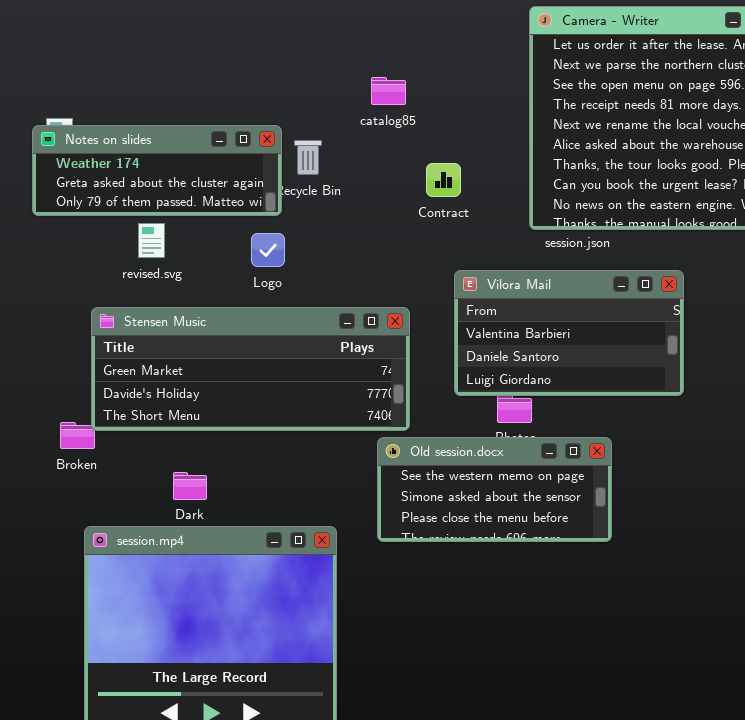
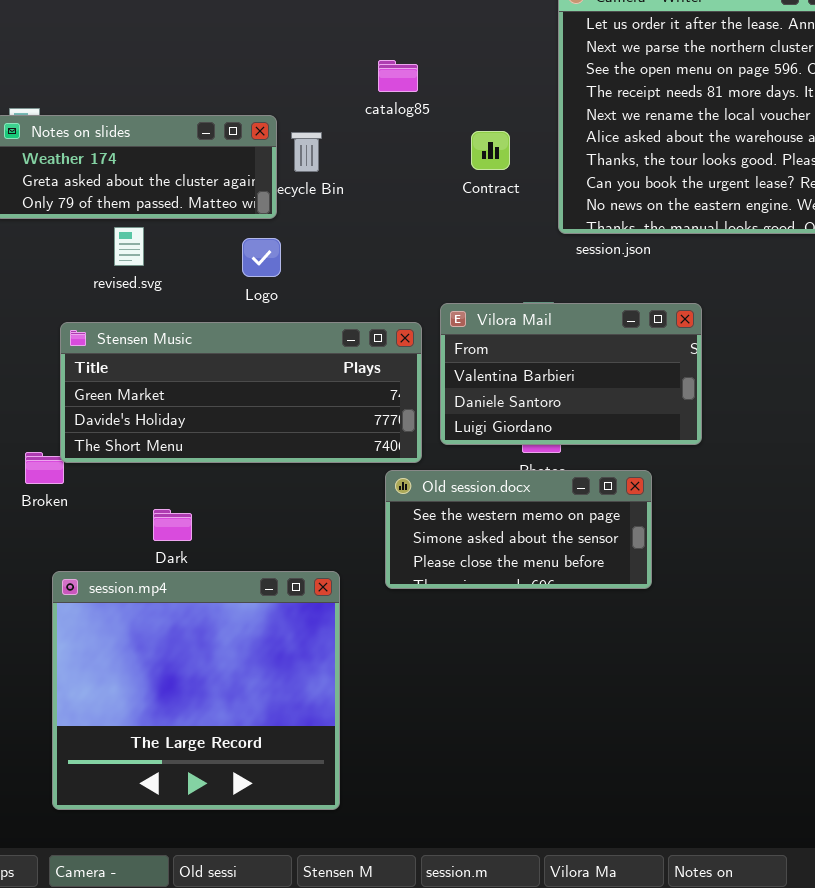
Contract: [426,163,461,197] -> [471,131,510,170], moved
Vilora Mail: [454,270,684,396] -> [440,303,702,445], moved

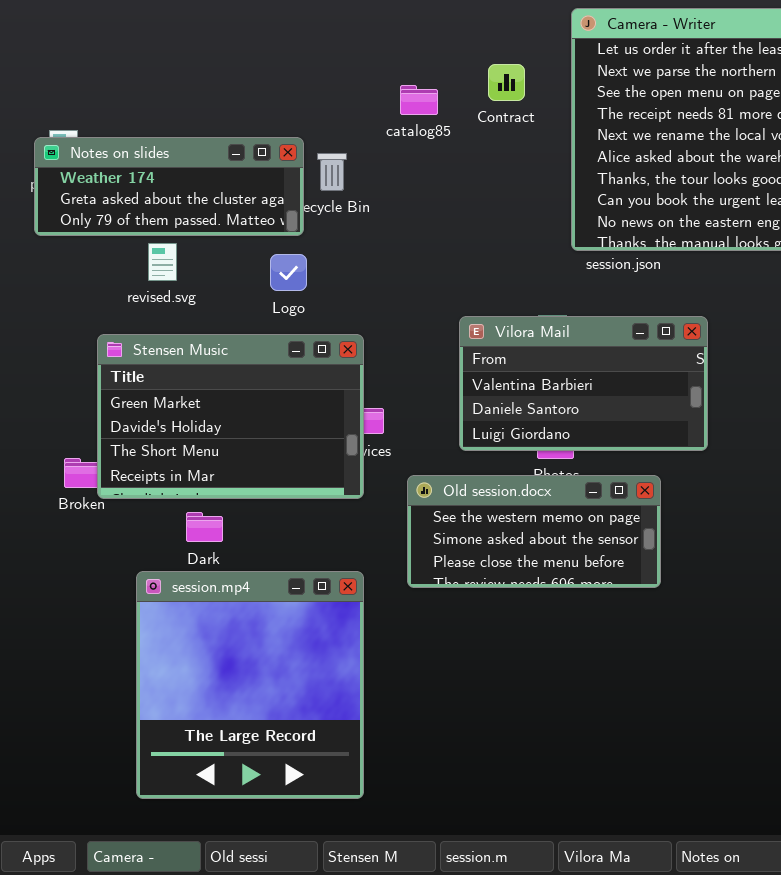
Contract: [471,131,510,170] -> [488,64,525,101], moved
Stensen Music: [60,322,422,463] -> [97,334,364,499], resized
session.mp4: [52,571,340,810] -> [136,571,364,799], resized

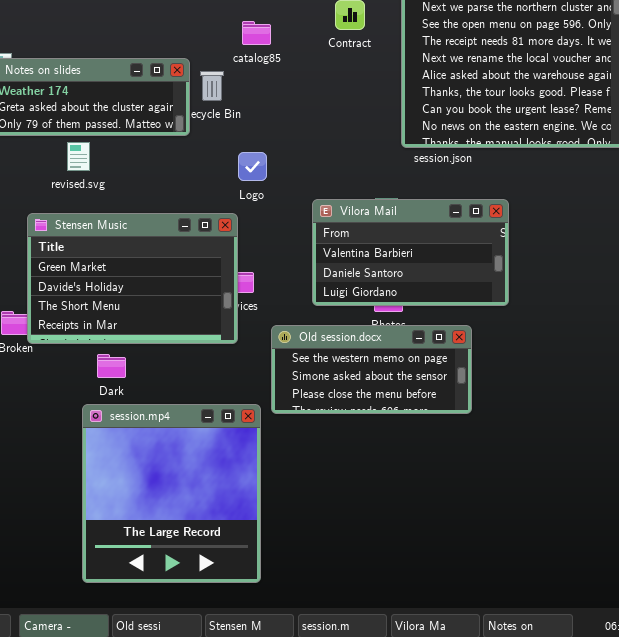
catalog85: [400,85,438,115] -> [242,21,271,45], moved
Logo: [270,254,307,291] -> [238,152,267,181], moved
session.mp4: [136,571,364,799] -> [82,404,261,583], moved

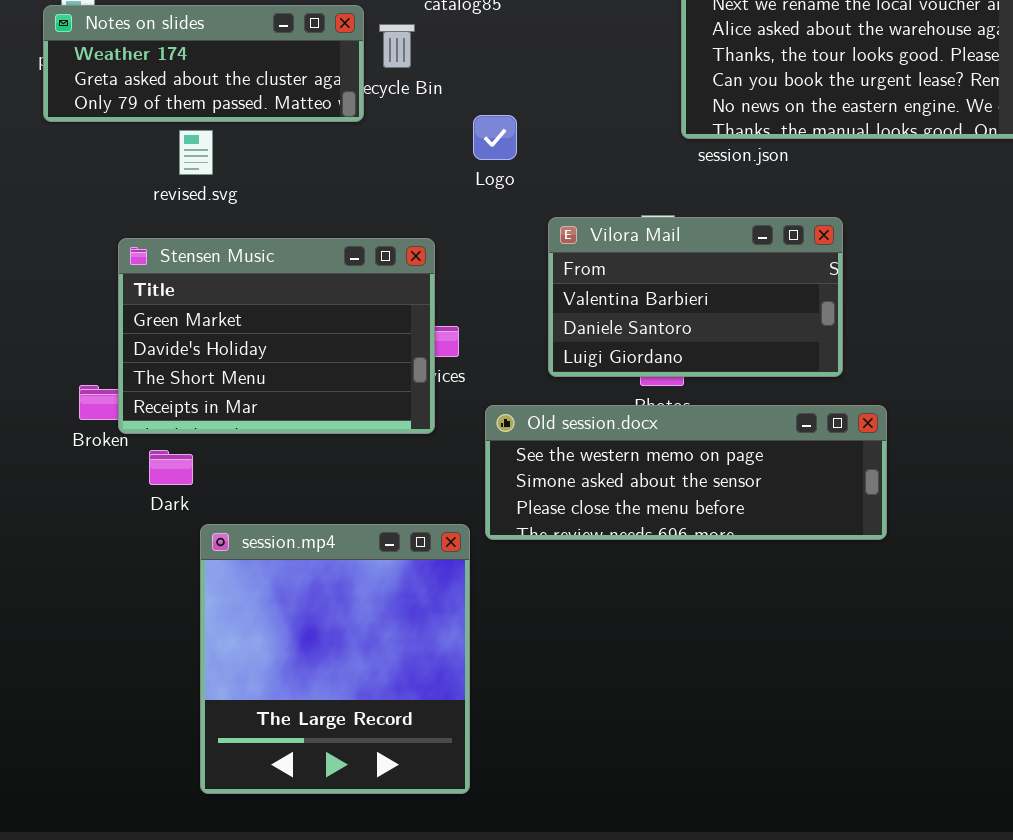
Logo: [238,152,267,181] -> [473,115,517,160], moved
Old session.docx: [271,325,472,414] -> [485,405,887,540], resized
Dark: [97,354,126,378] -> [149,450,193,485], moved

